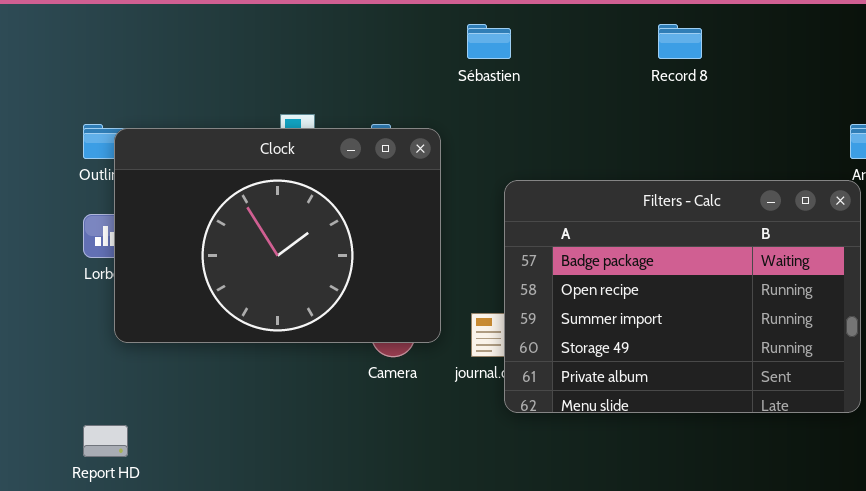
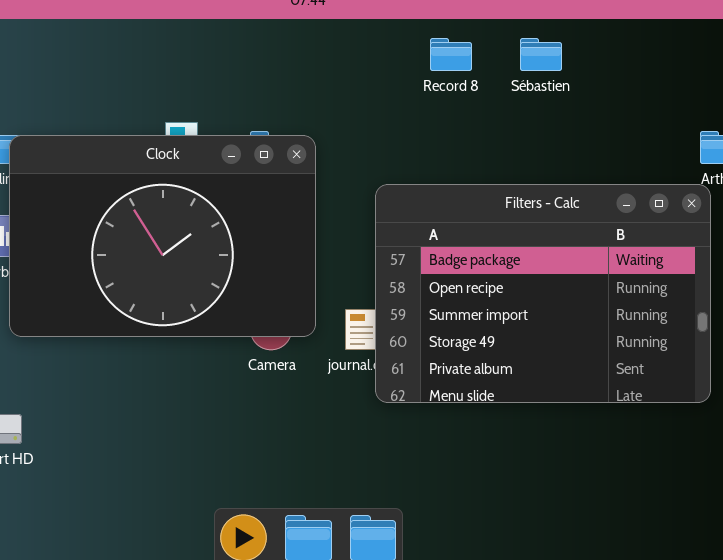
Sébastien: [467,24,511,59] -> [520,38,562,71], moved
Record 8: [658,24,702,59] -> [430,38,472,71], moved

